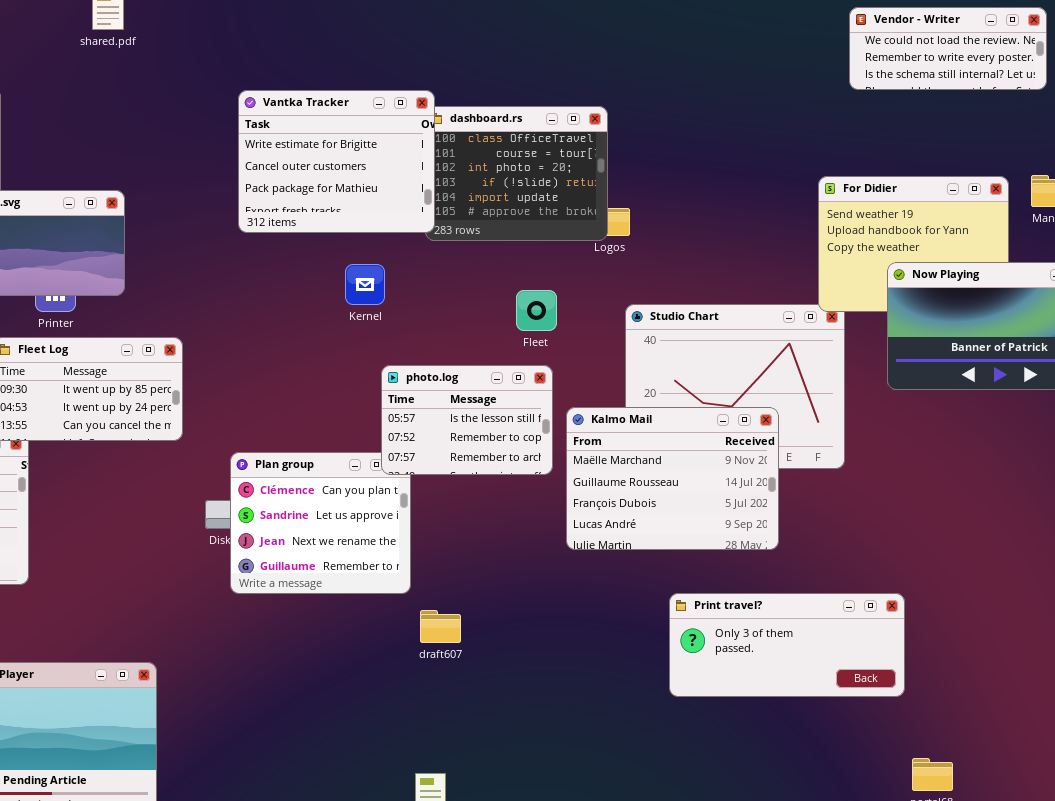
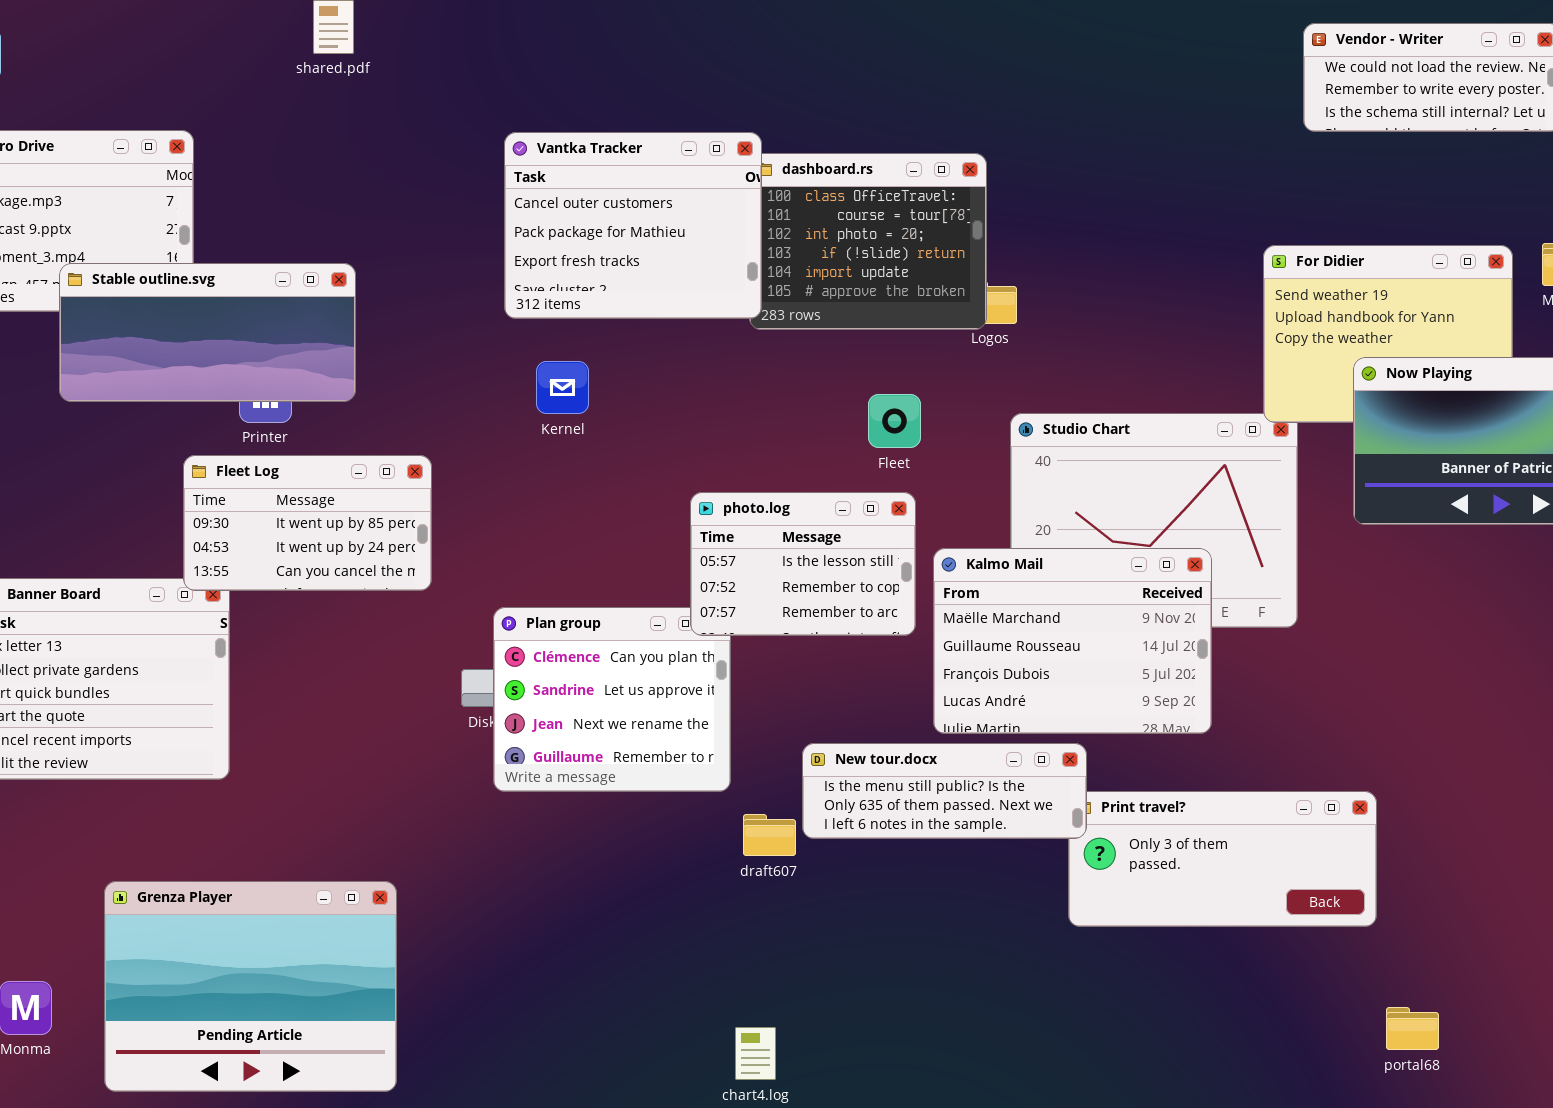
Vantka Tracker: [238,90,435,233] -> [504,132,762,319], scrolled down 1 row
Kernel: [345,264,385,305] -> [536,361,589,414], moved
New tour.docx: none -> [802,743,1087,839], opened

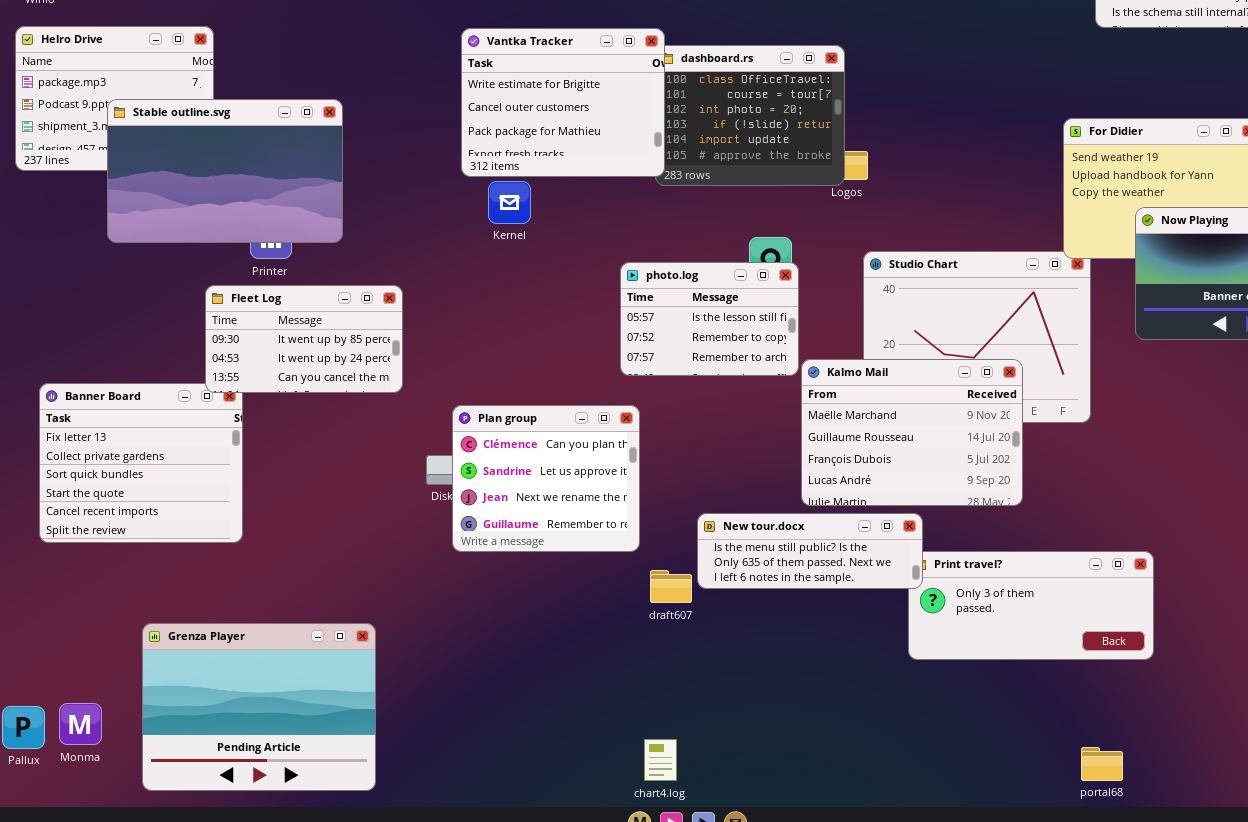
Vantka Tracker: [504,132,762,319] -> [461,28,665,177], scrolled up 1 row
Stable outline.svg: [59,263,356,402] -> [107,99,343,243], resized
Kernel: [536,361,589,414] -> [488,181,531,224], moved
photo.log: [690,492,916,636] -> [620,262,799,376], moved
portal68: [1386,1007,1439,1050] -> [1081,747,1123,781], moved

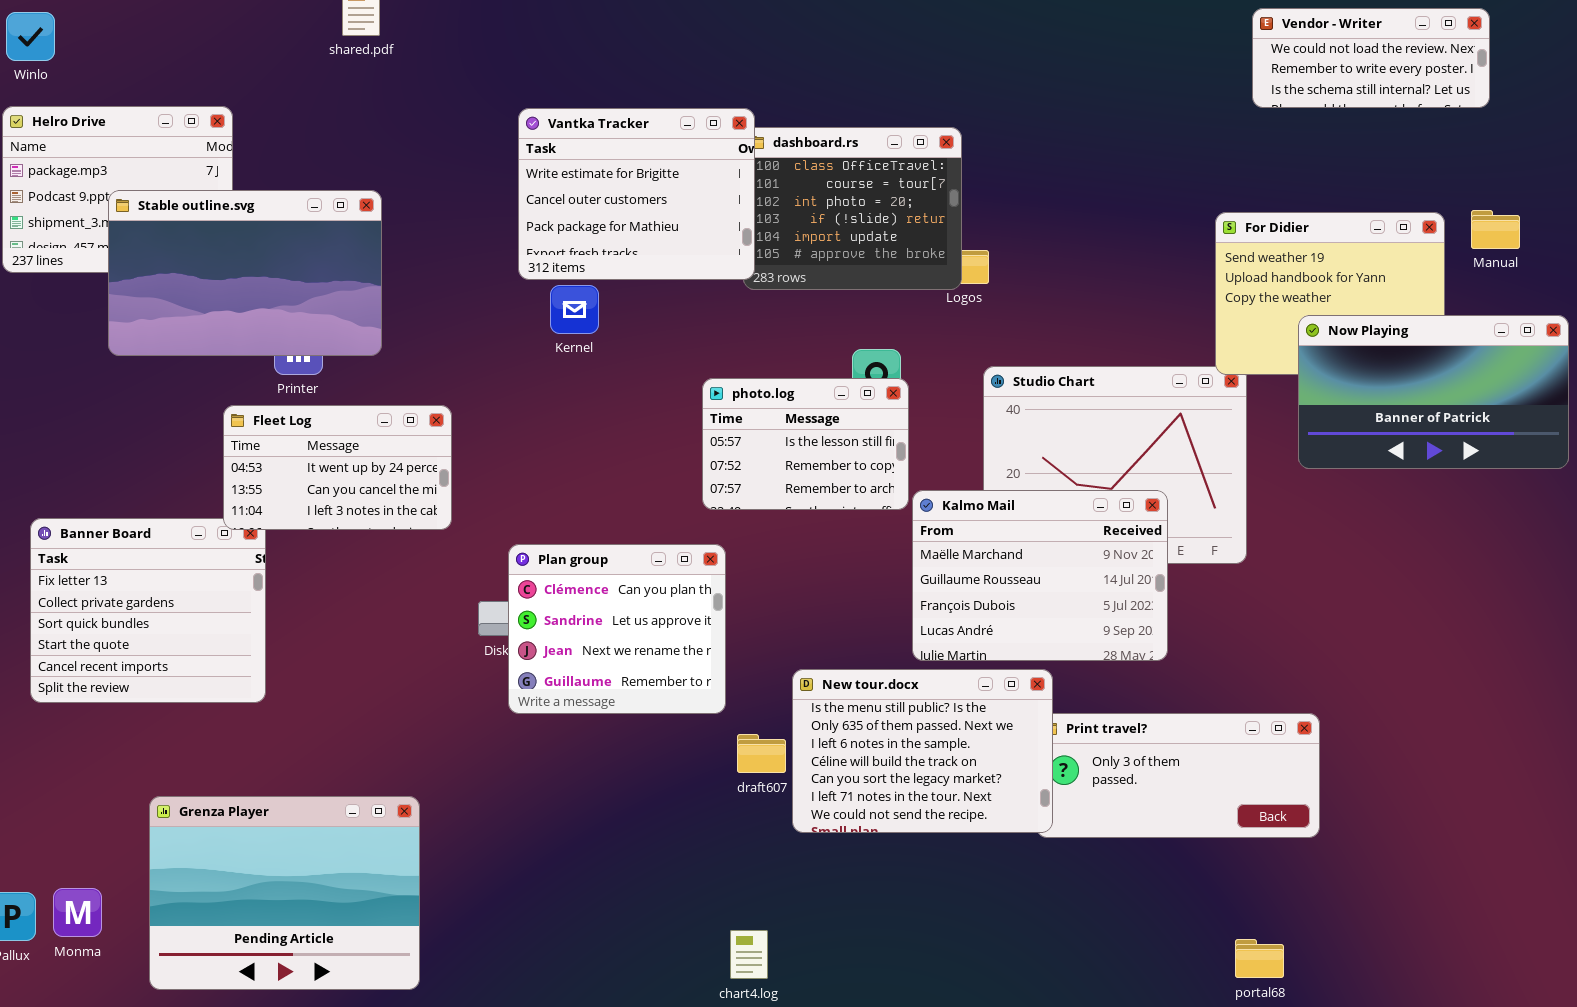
Fleet Log: [205,285,403,393] -> [223,405,452,530], scrolled down 1 row
New tour.docx: [697,513,923,589] -> [792,669,1053,833], resized

